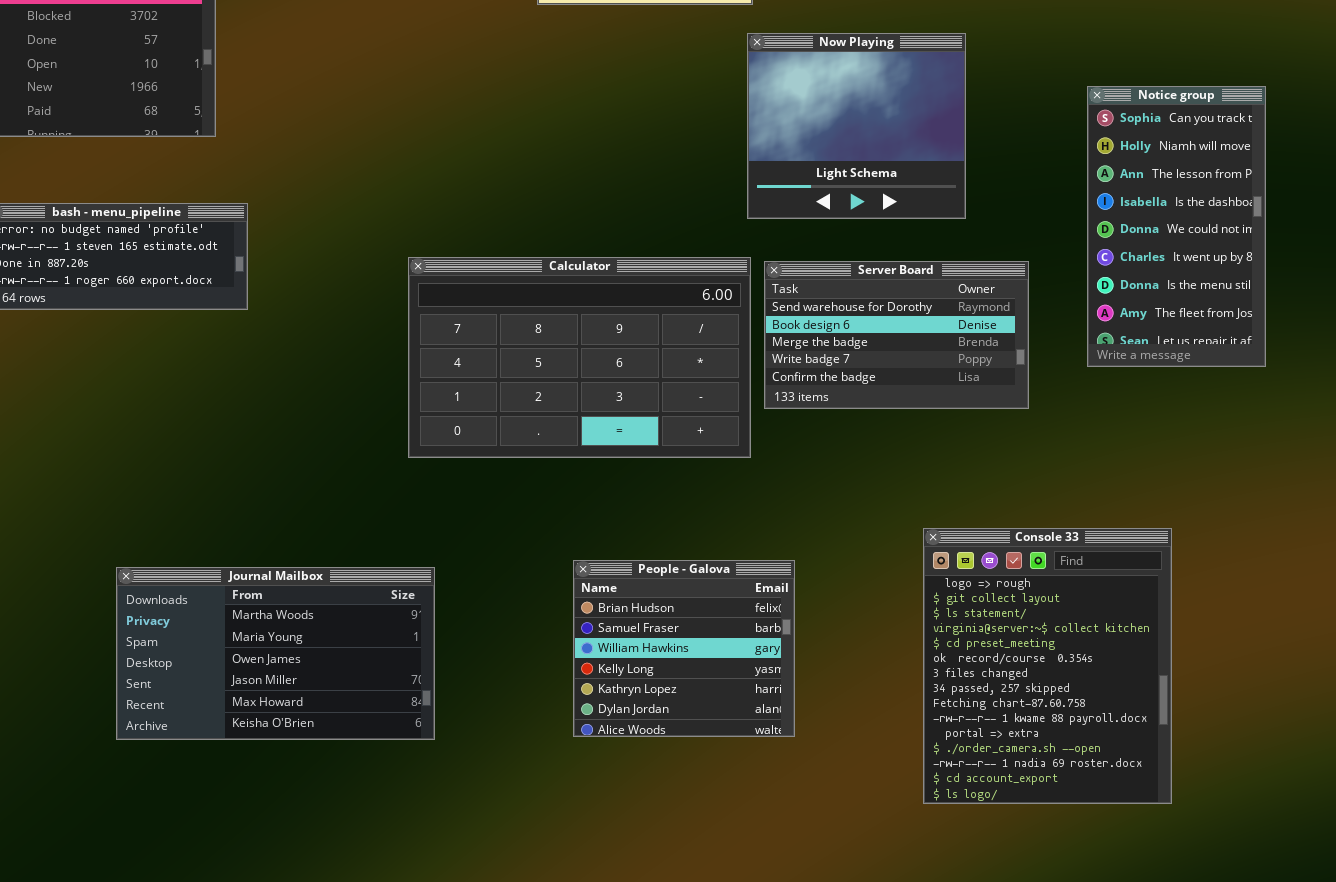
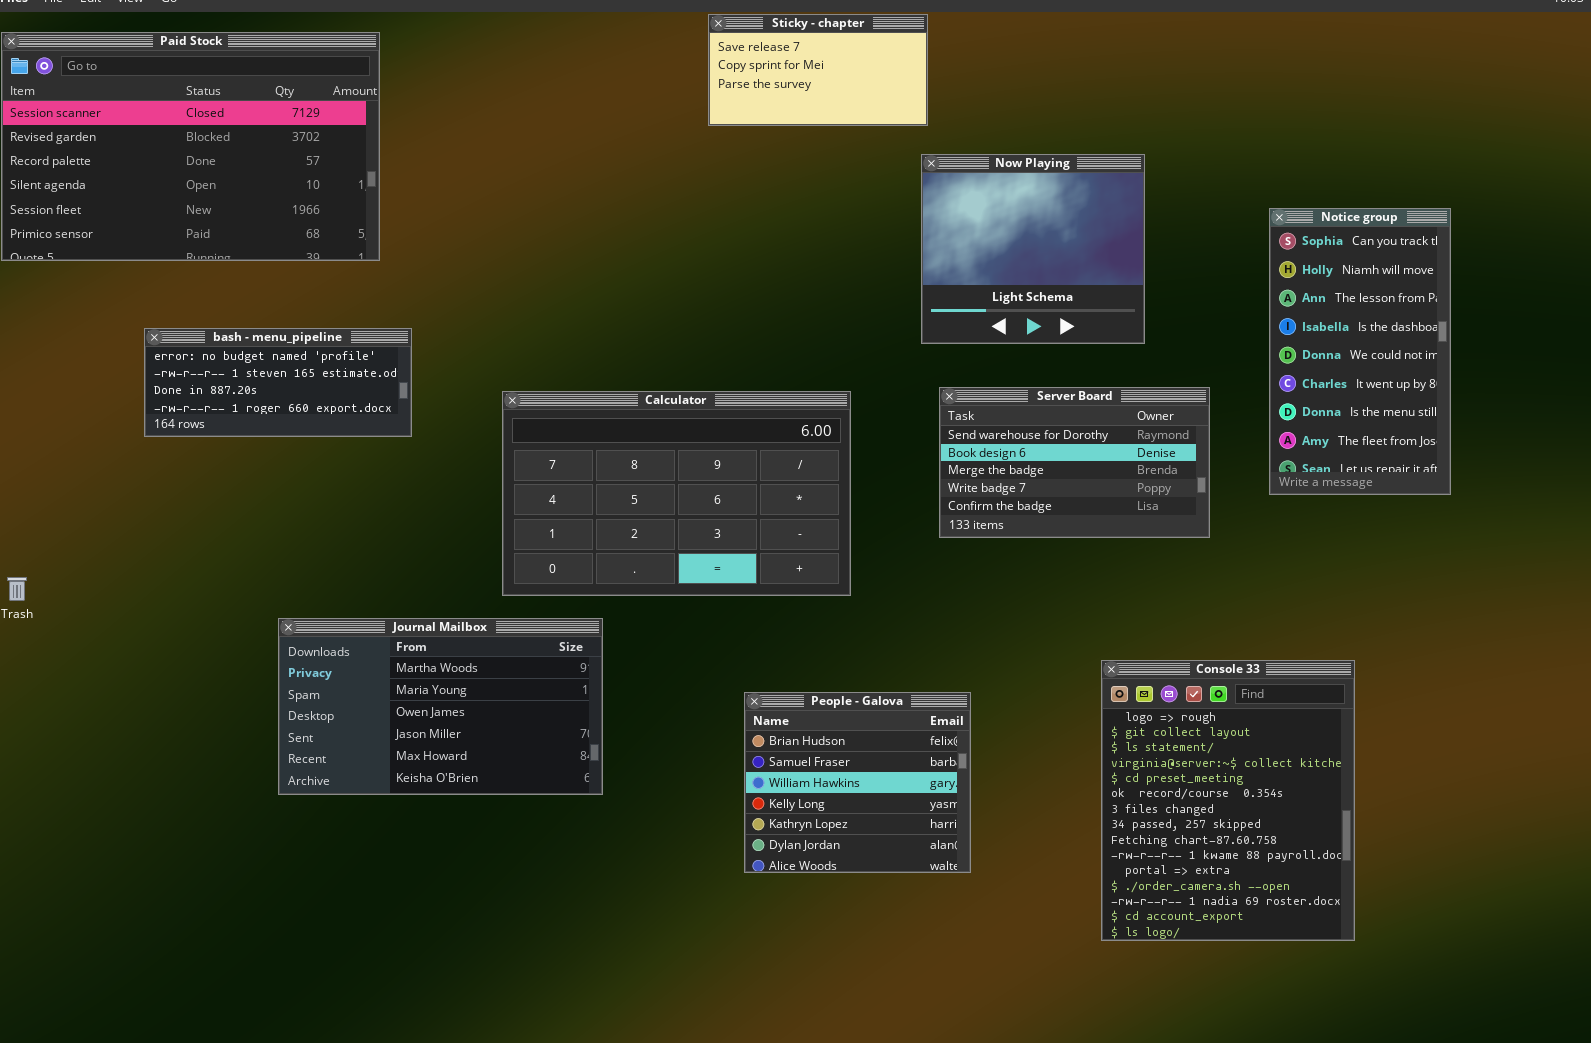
Calculator: [408,257,751,458] -> [502,391,851,596], moved
Journal Mailbox: [116,567,435,740] -> [278,618,603,795], moved

